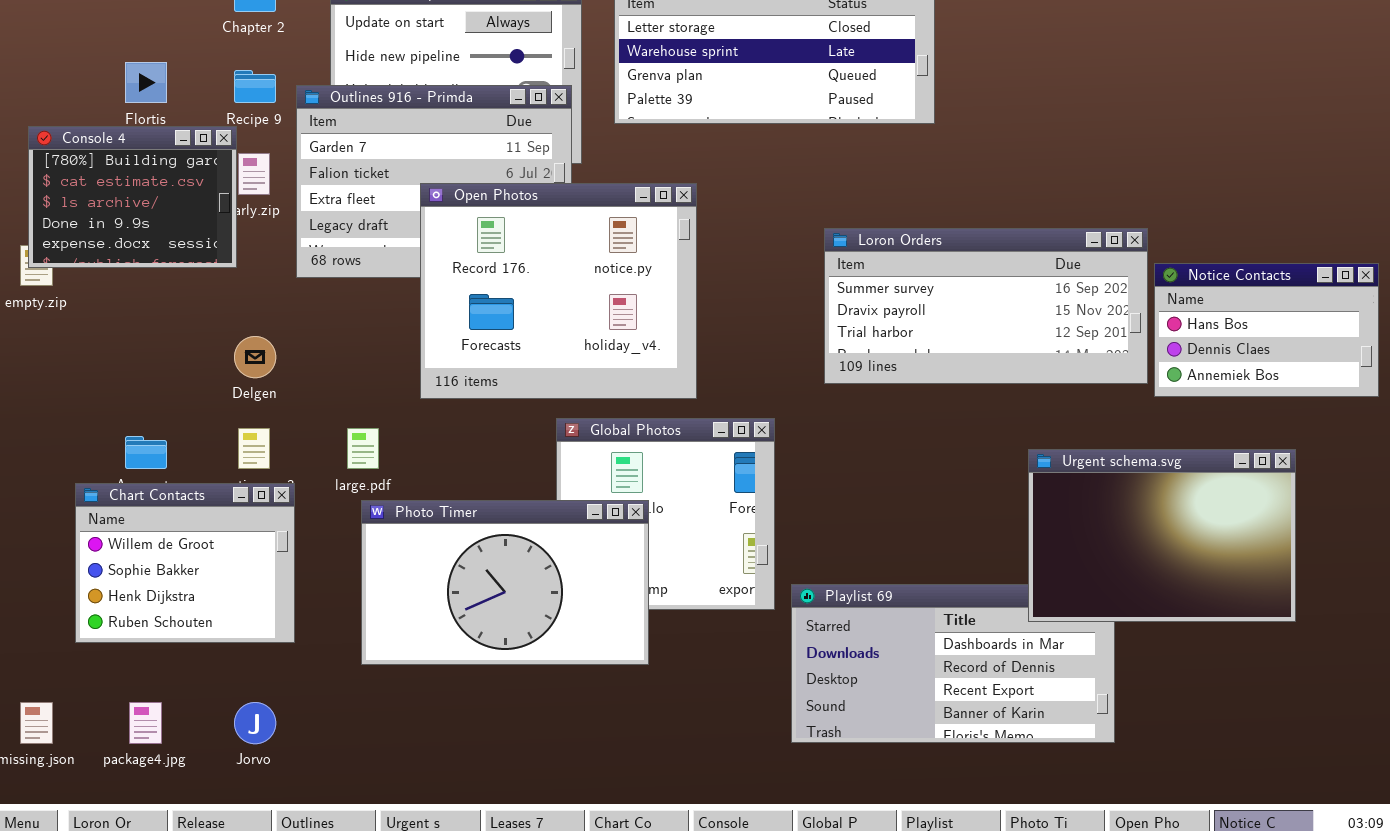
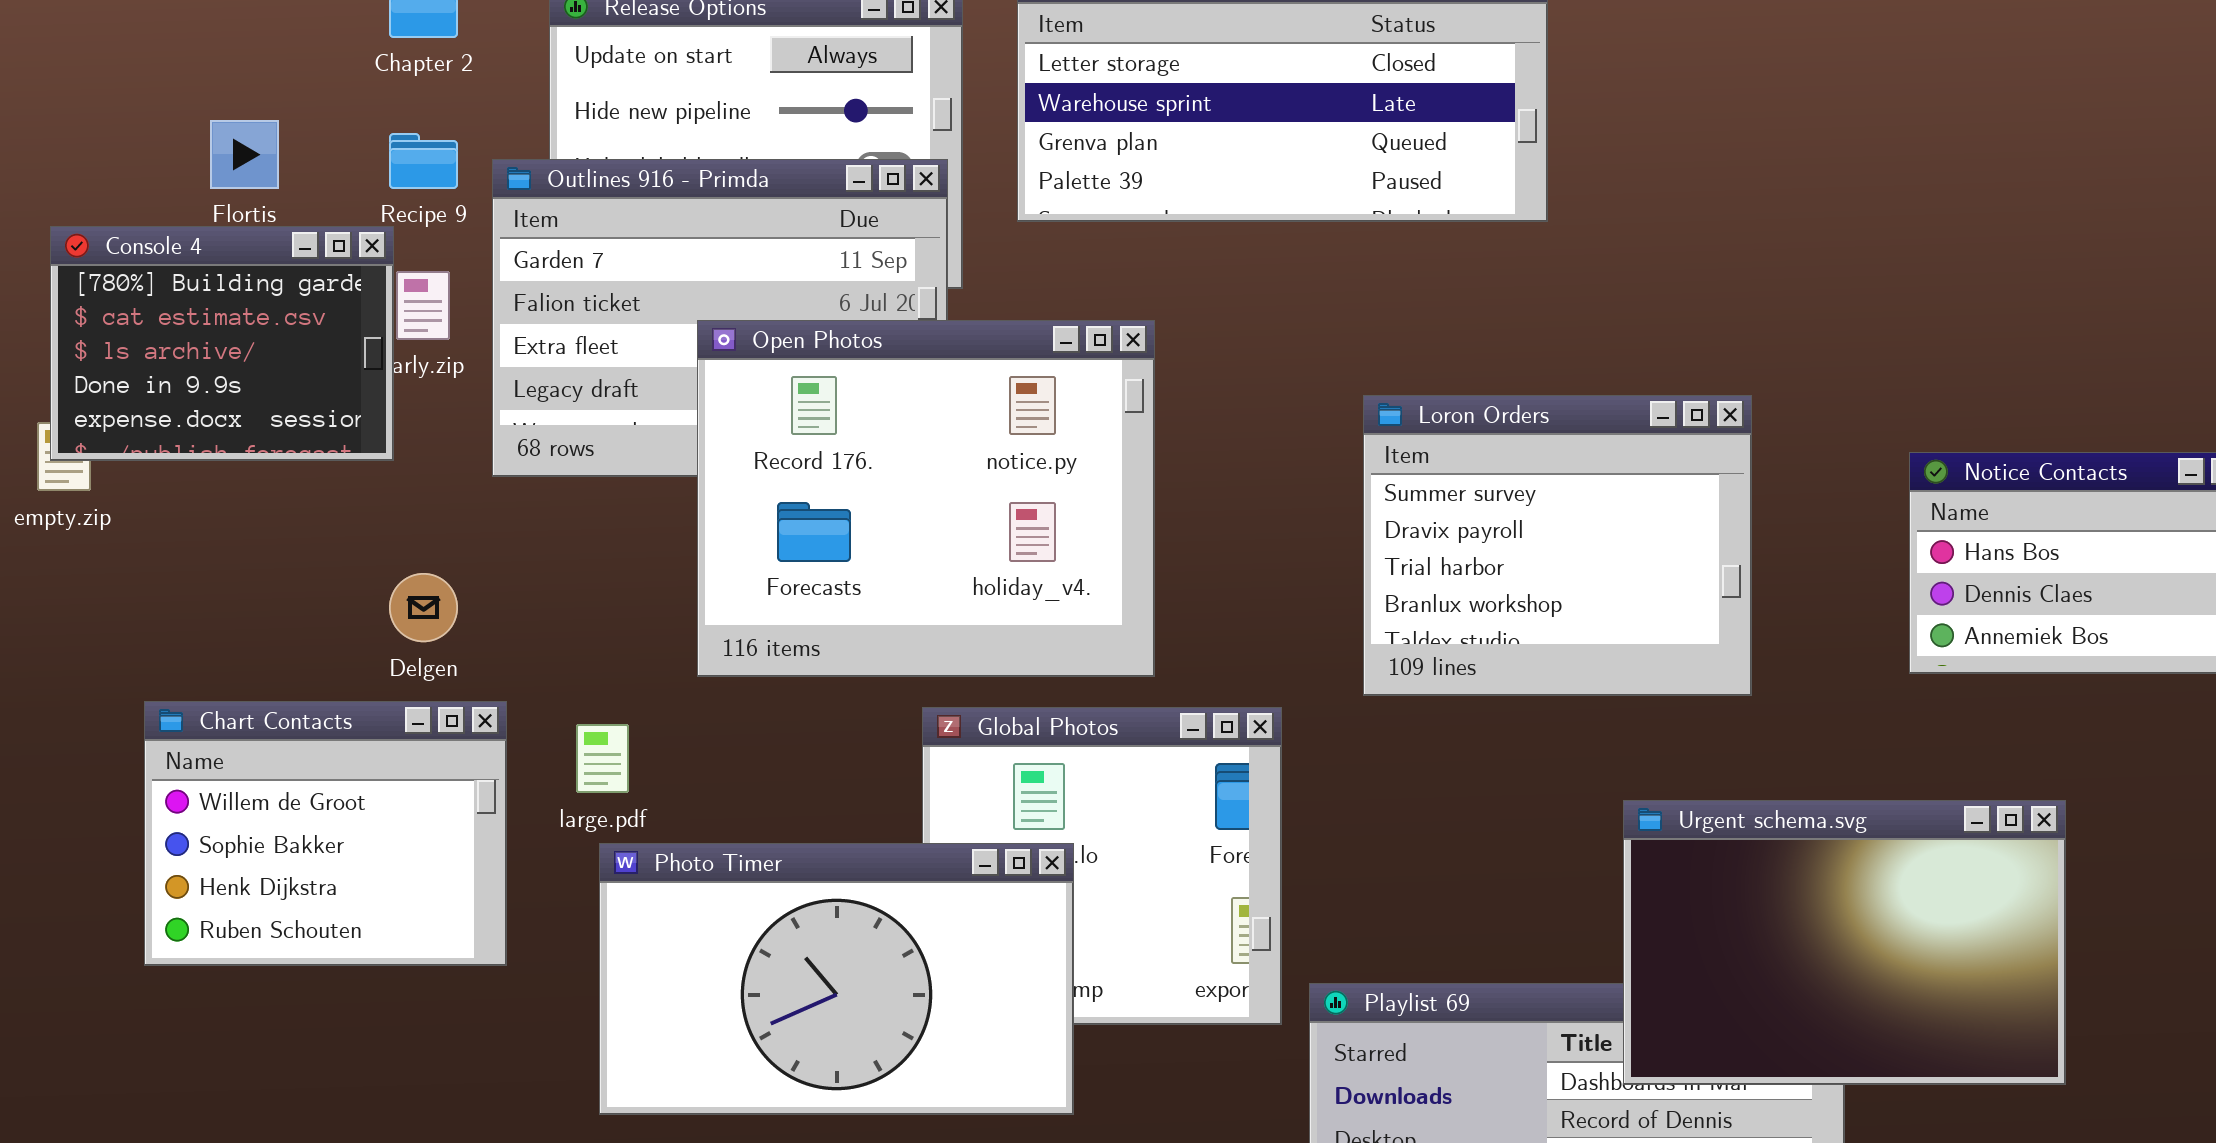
Loron Orders: [824,228,1148,384] -> [1363,395,1752,696], resized
Urgent schema.svg: [1028,449,1296,622] -> [1623,800,2066,1085], moved
Chart Contacts: [75,483,295,643] -> [144,701,507,966], moved

